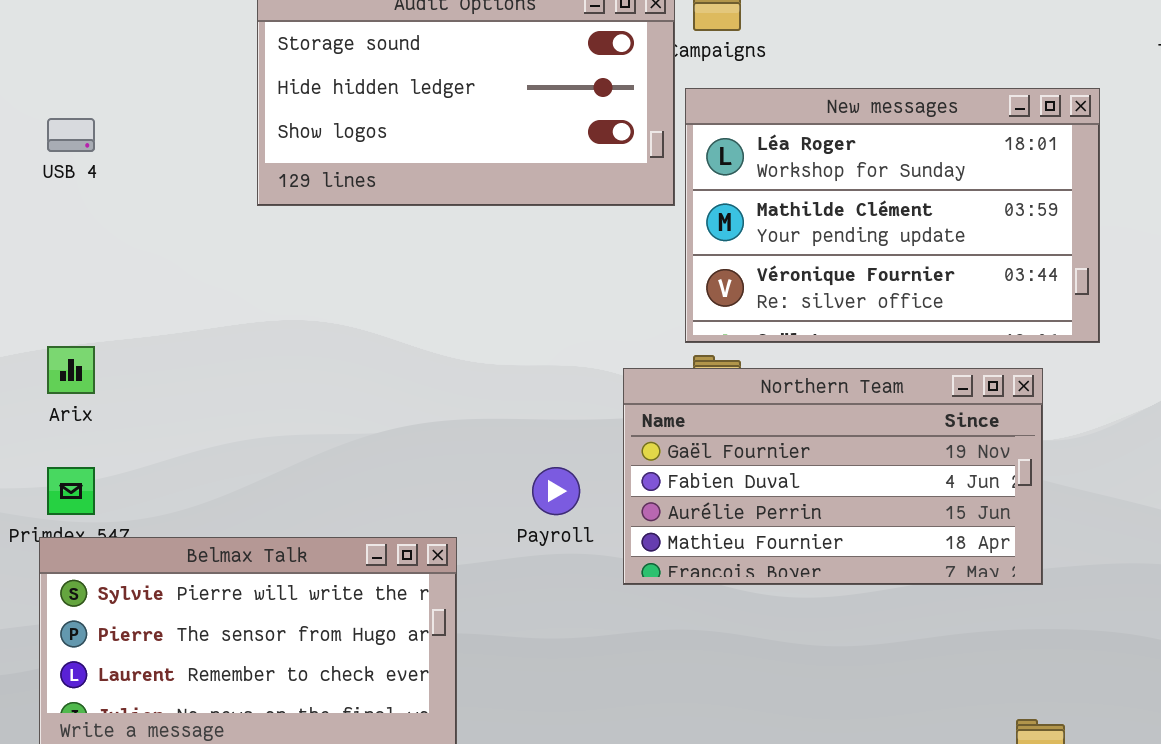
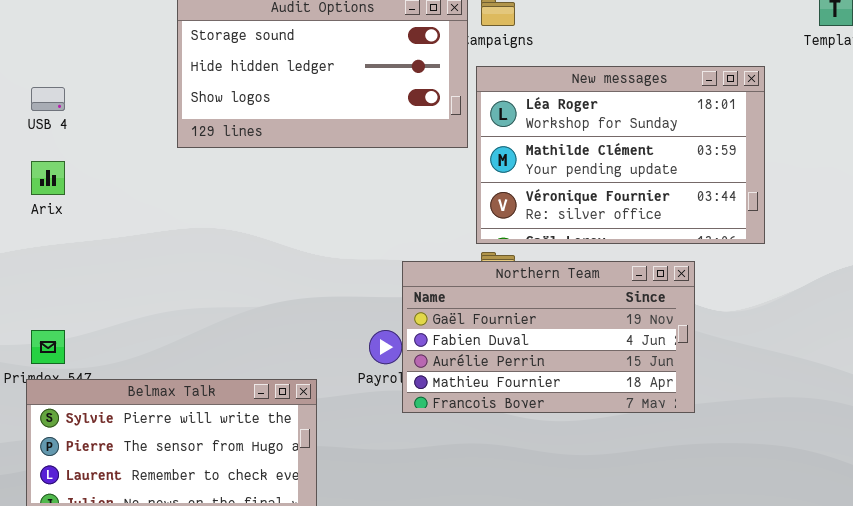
Arix: [47,346,95,394] -> [31,161,65,195], moved
Northern Team: [623,368,1043,585] -> [402,261,695,413], moved

